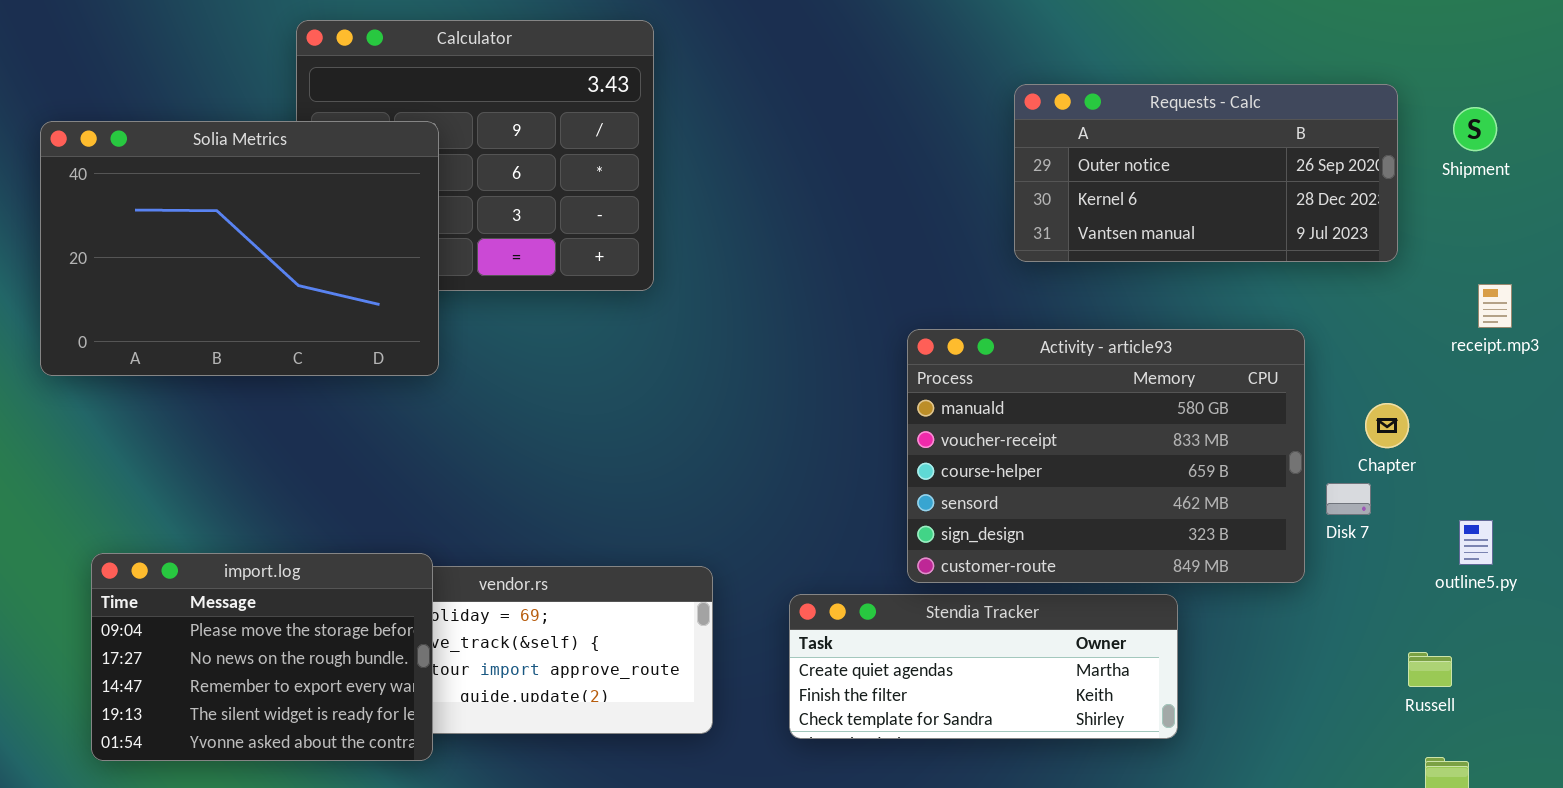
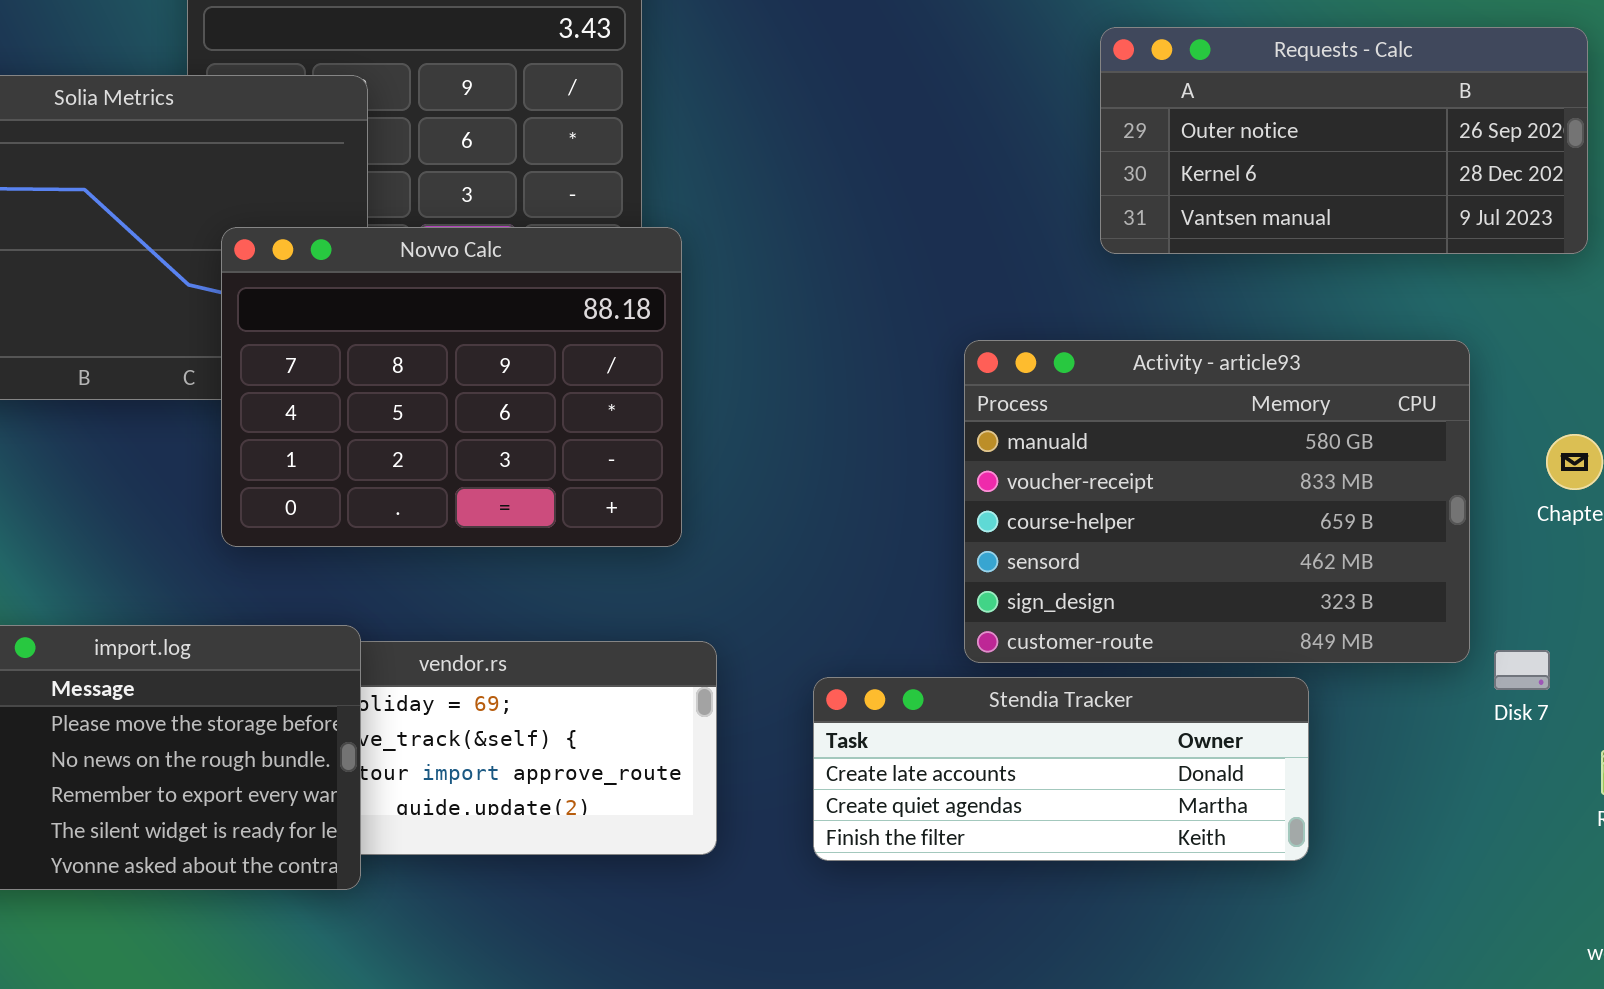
Novvo Calc: none -> [221,227,682,547], opened
Disk 7: [1326,483,1371,515] -> [1494,650,1550,690], moved
Stendia Tracker: [789,594,1178,739] -> [813,677,1309,861], scrolled up 1 row

